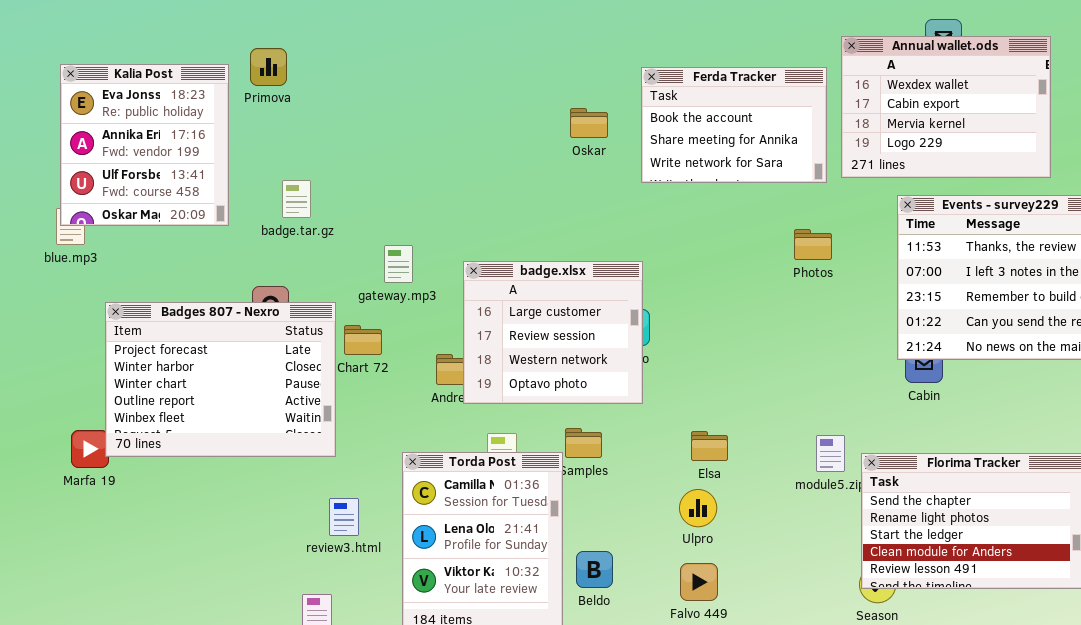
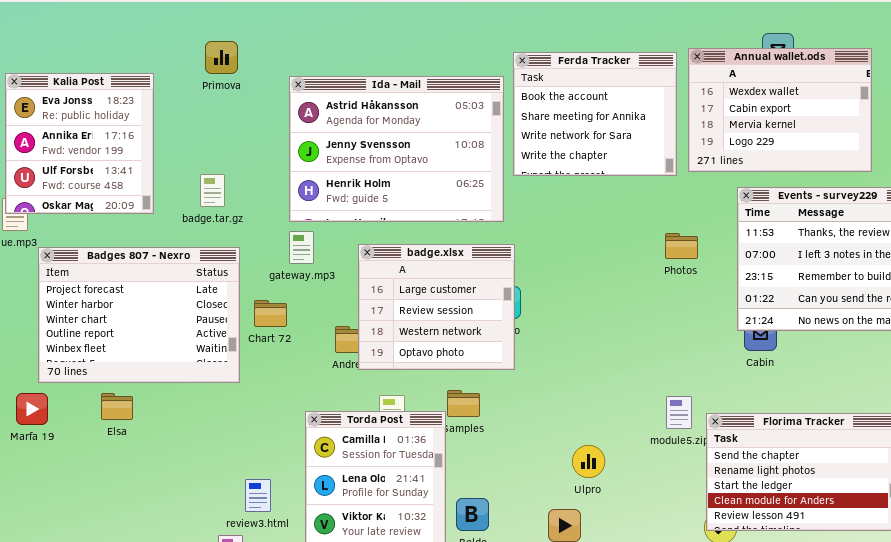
Primova: [250,48,287,86] -> [205,41,238,74], moved
Ferda Tracker: [641,67,827,183] -> [513,52,677,176], resized
Ida - Mail: none -> [289,76,504,222], opened
Photos: [794,229,832,260] -> [665,233,698,259], moved
Badges 807 - Nexro: [105,302,336,457] -> [38,247,240,383], moved
Elsa: [691,431,728,461] -> [101,393,133,420], moved
Ulpro: [679,489,717,527] -> [572,445,605,478], moved
review3.html: [329,498,359,536] -> [245,479,271,512], moved

